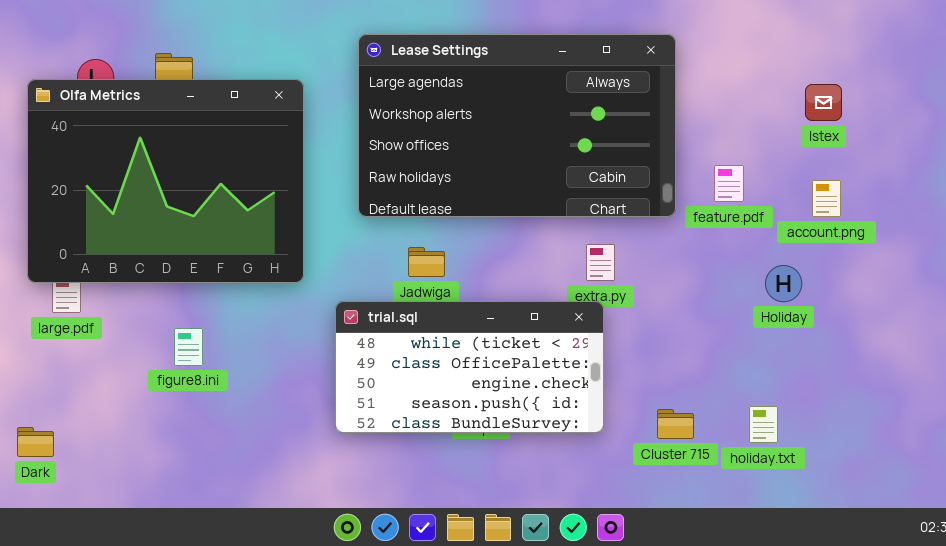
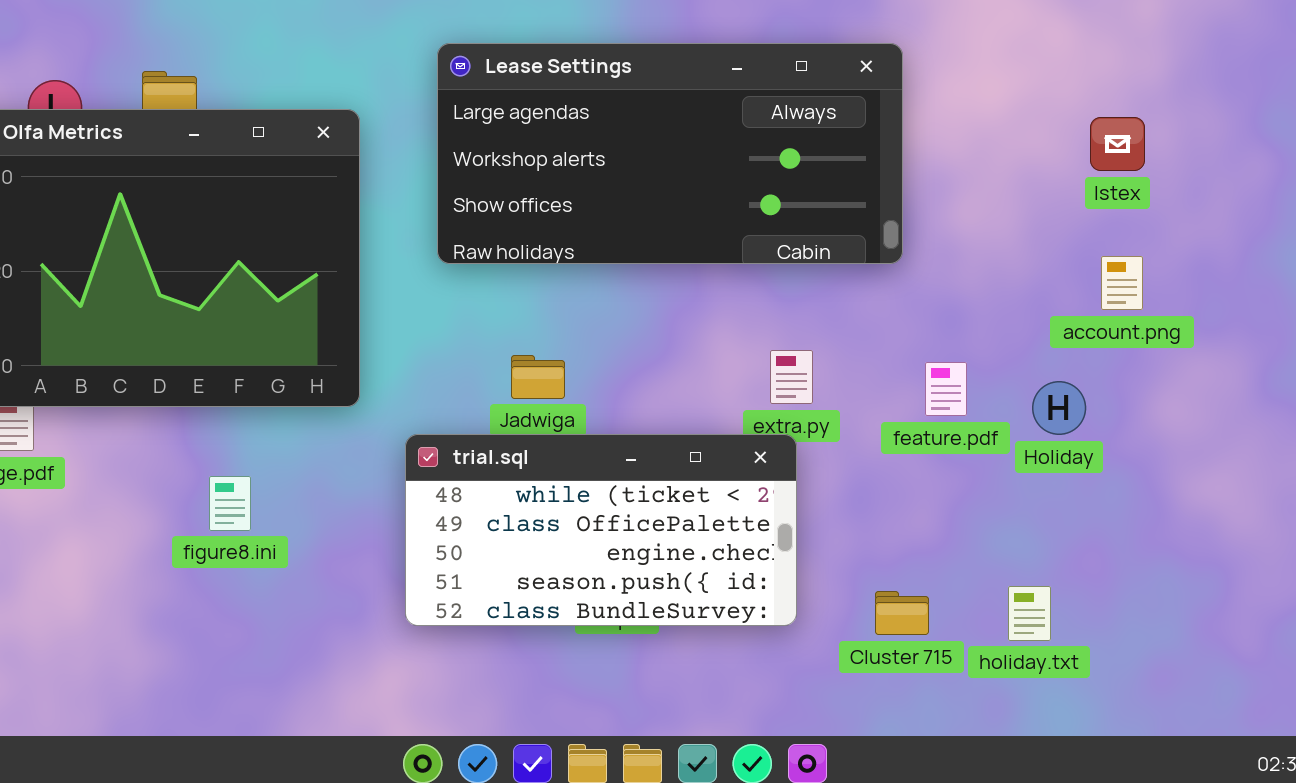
Lease Settings: [358,34,676,217] -> [437,43,903,264], resized
feature.pdf: [714,165,744,202] -> [925,362,967,416], moved
figure8.ini: [174,328,203,366] -> [209,476,251,531], moved

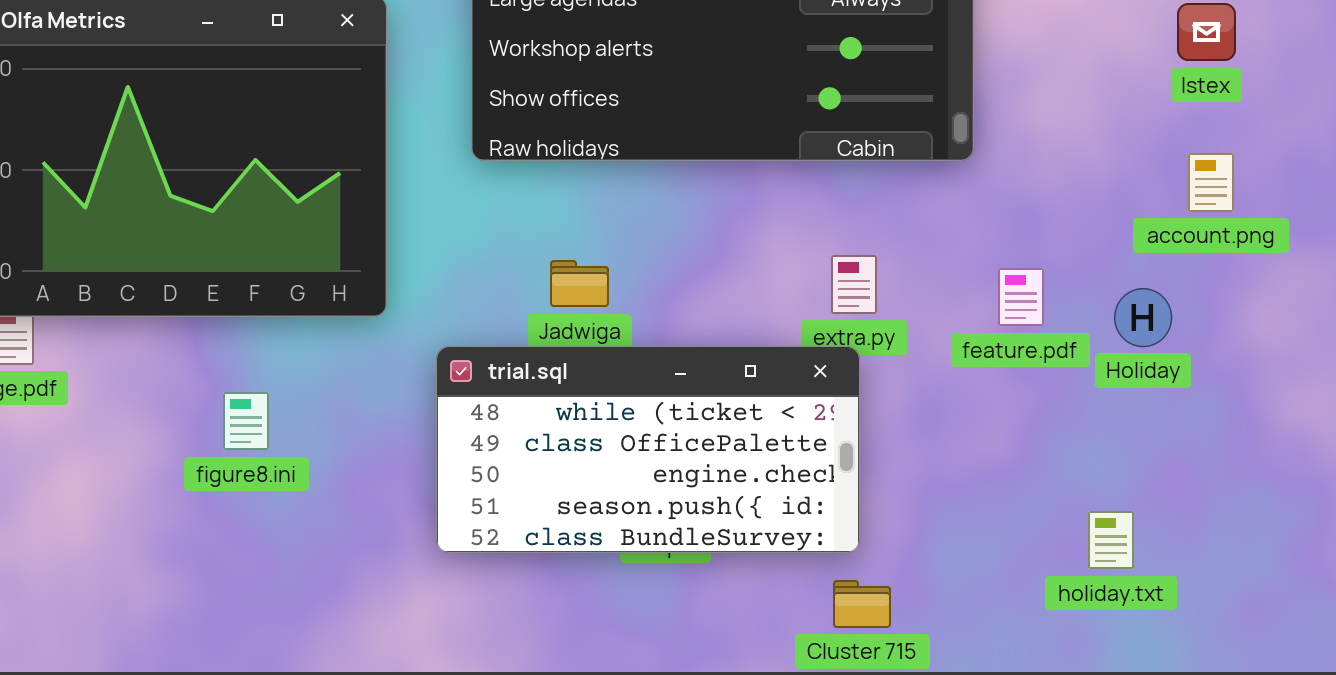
Cluster 715: [875,591,929,635] -> [833,580,891,628], moved

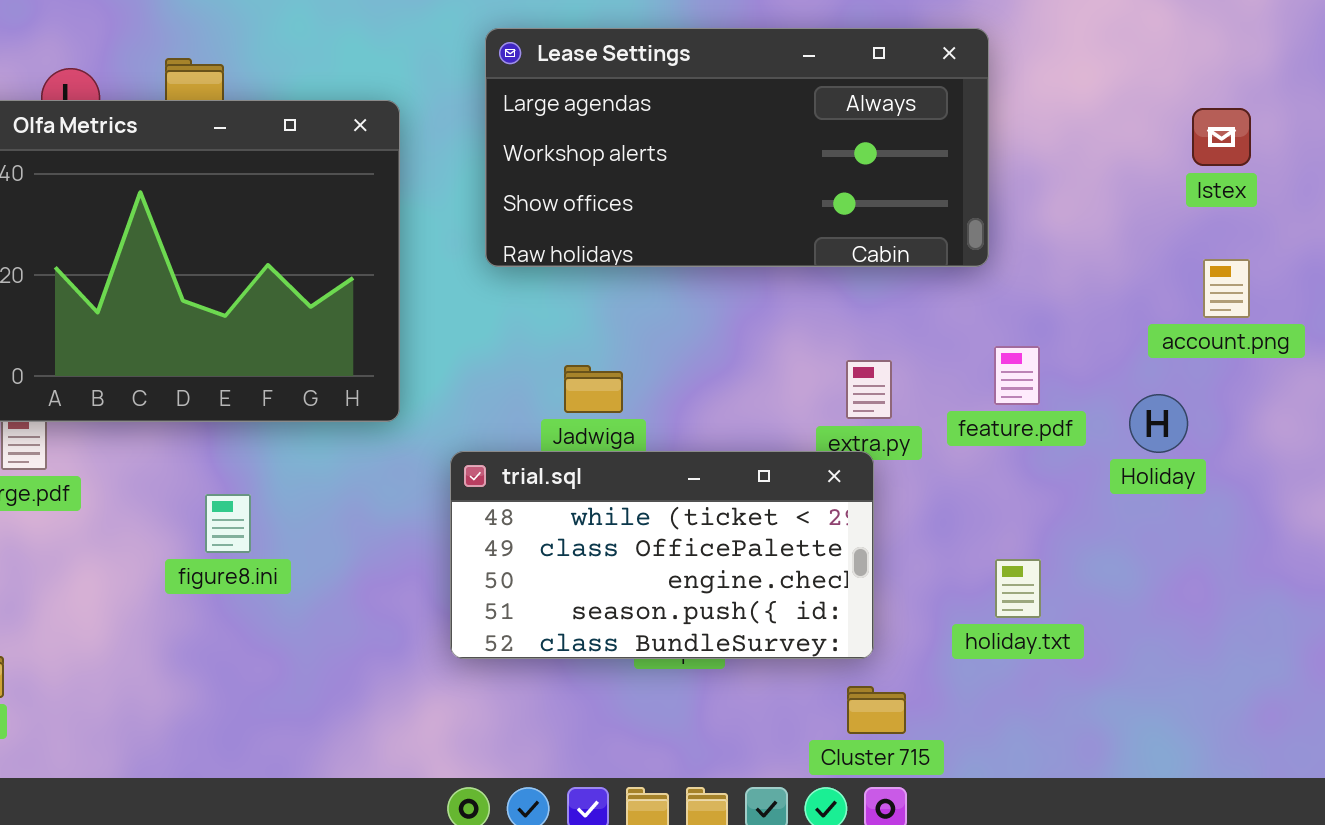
feature.pdf: [998,268,1044,326] -> [994,346,1040,405], moved
figure8.ini: [223,392,269,450] -> [205,494,251,553], moved
holiday.txt: [1088,511,1134,569] -> [995,559,1041,618], moved

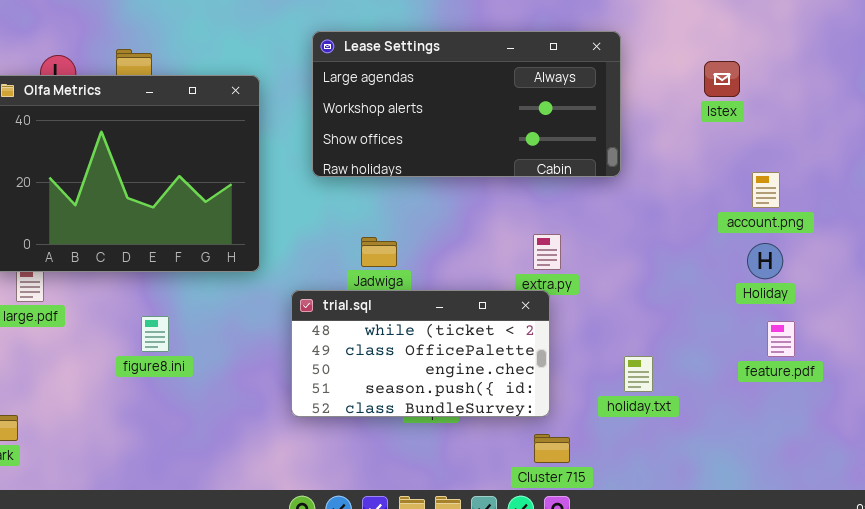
Istex: [1192,108,1251,166] -> [704,61,740,97], moved
feature.pdf: [994,346,1040,405] -> [767,321,795,357], moved
Holiday: [1129,394,1188,453] -> [747,243,783,279], moved

